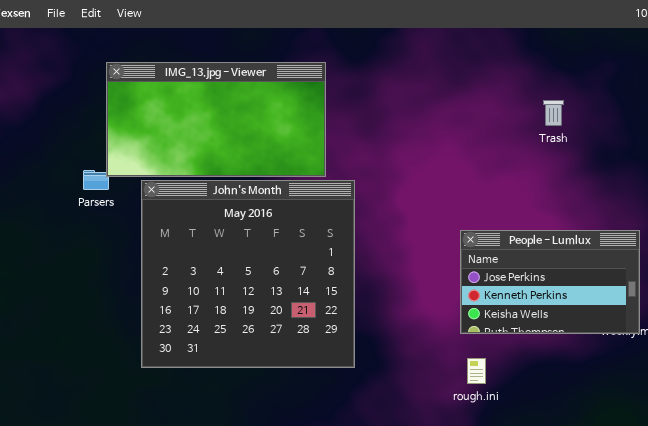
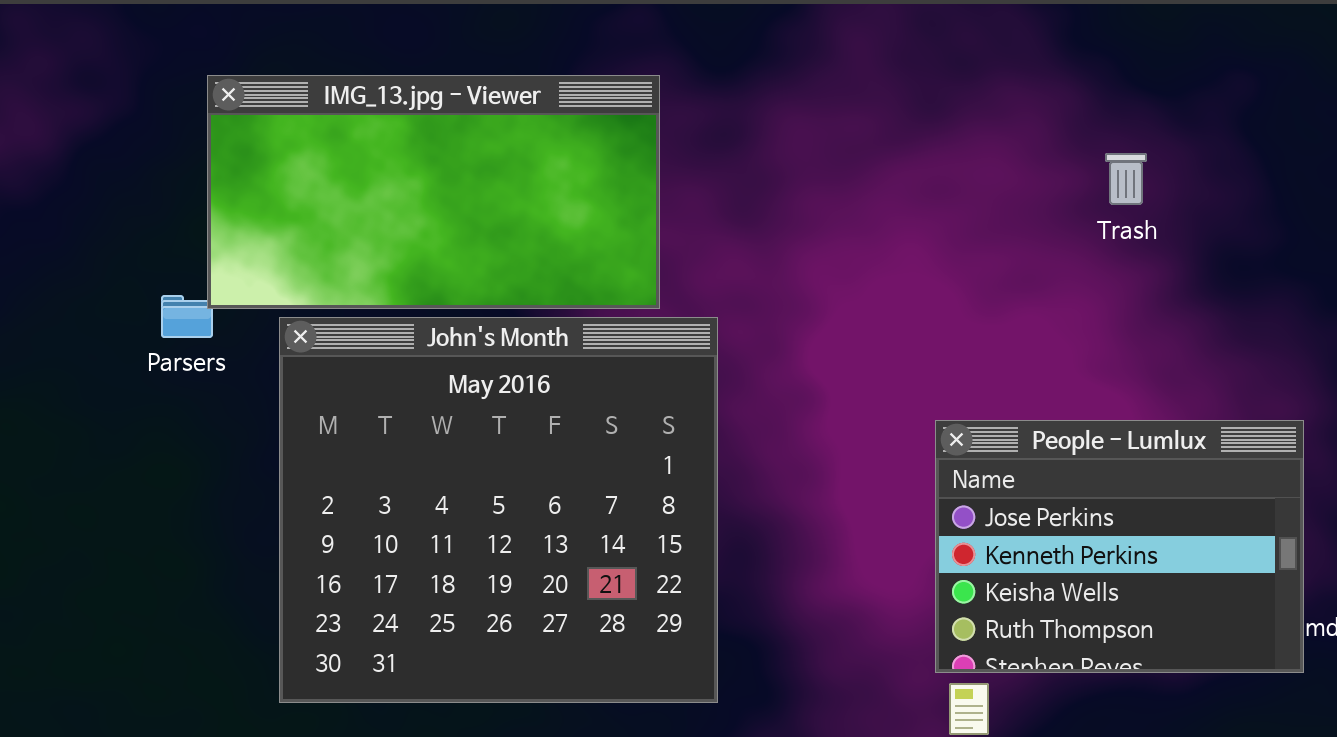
People - Lumlux: [460,230,640,334] -> [935,420,1304,673], resized

